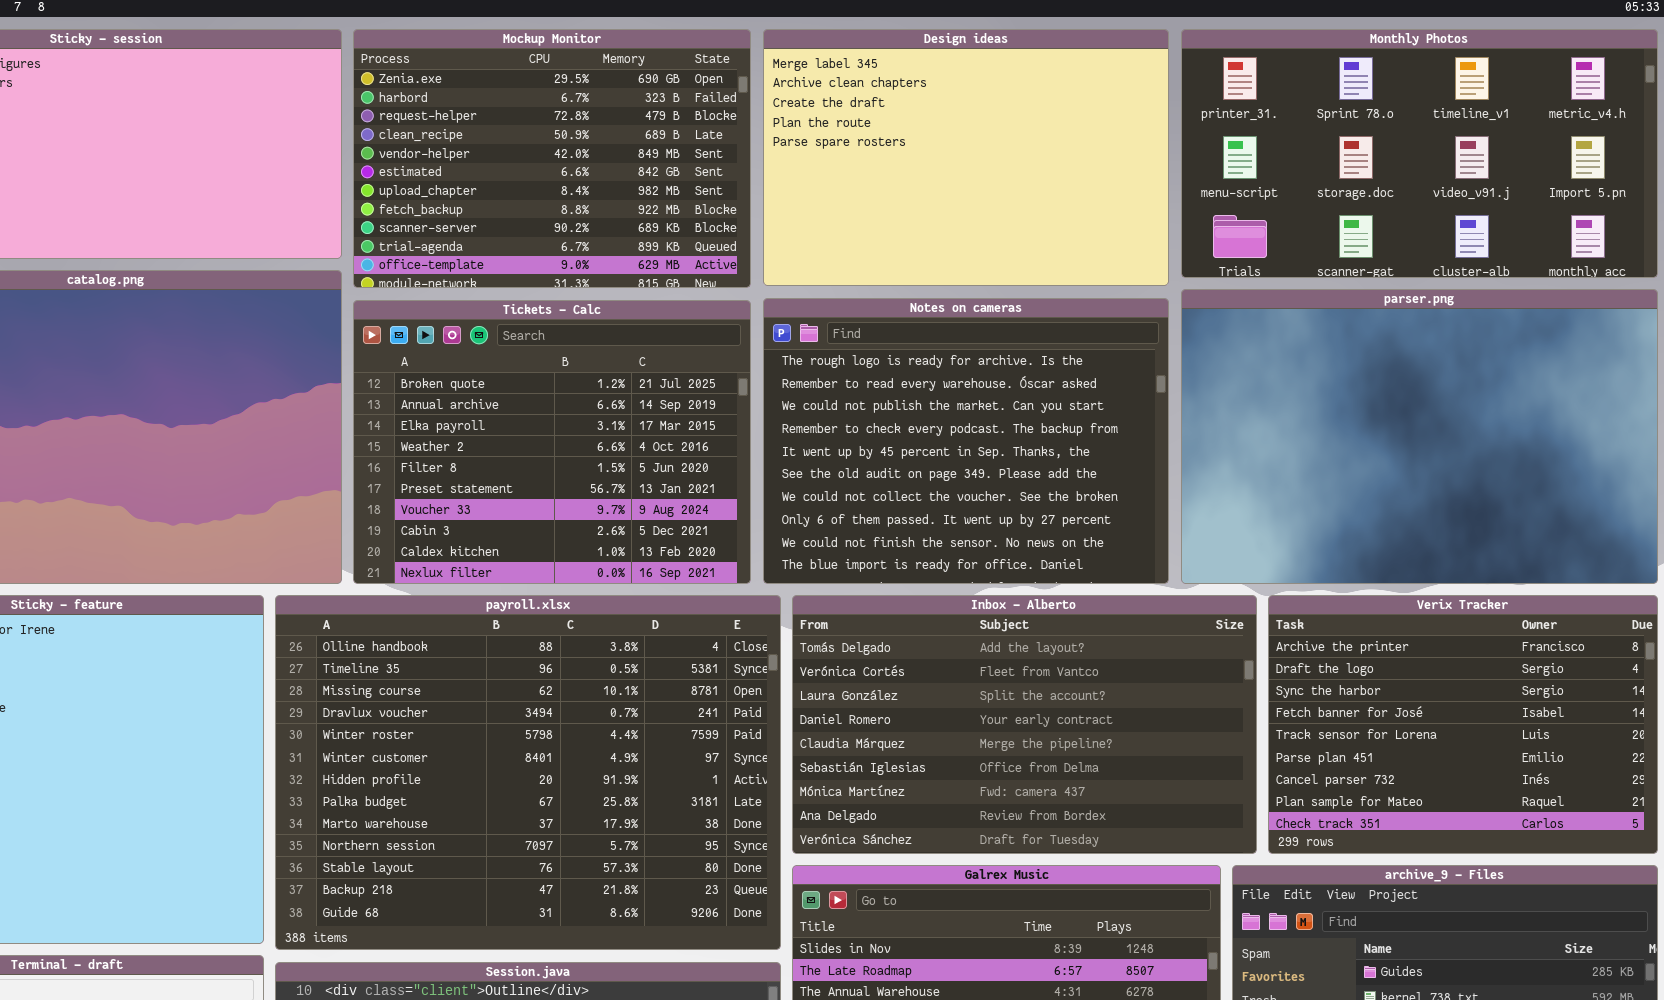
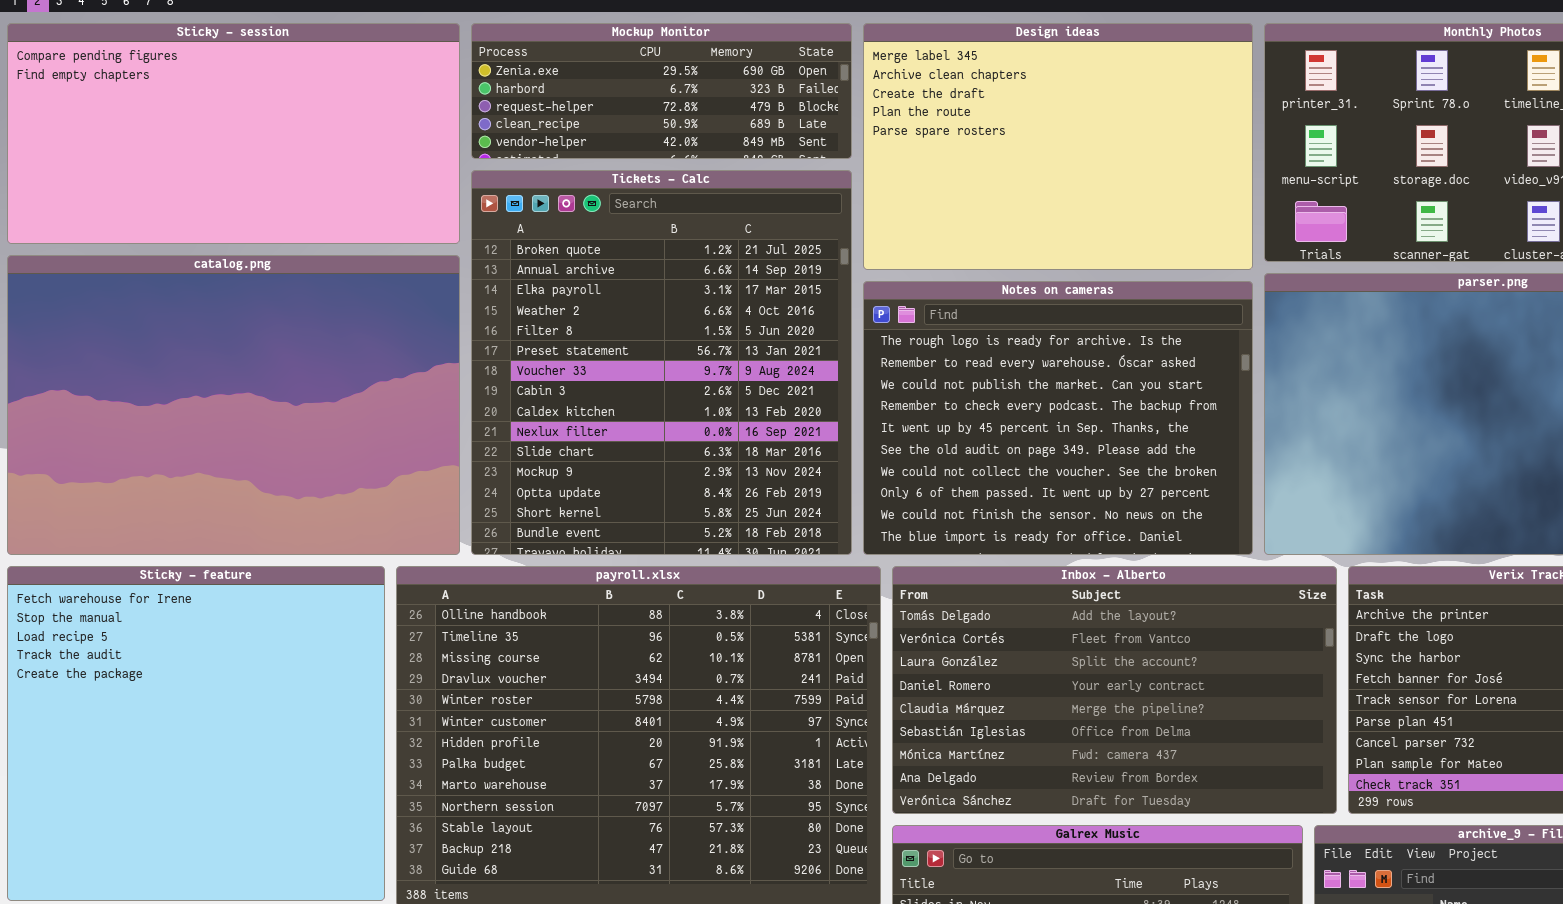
Mockup Monitor: [353,29,751,288] -> [471,23,852,159], resized
Tickets - Calc: [353,300,751,584] -> [471,170,852,555], resized

